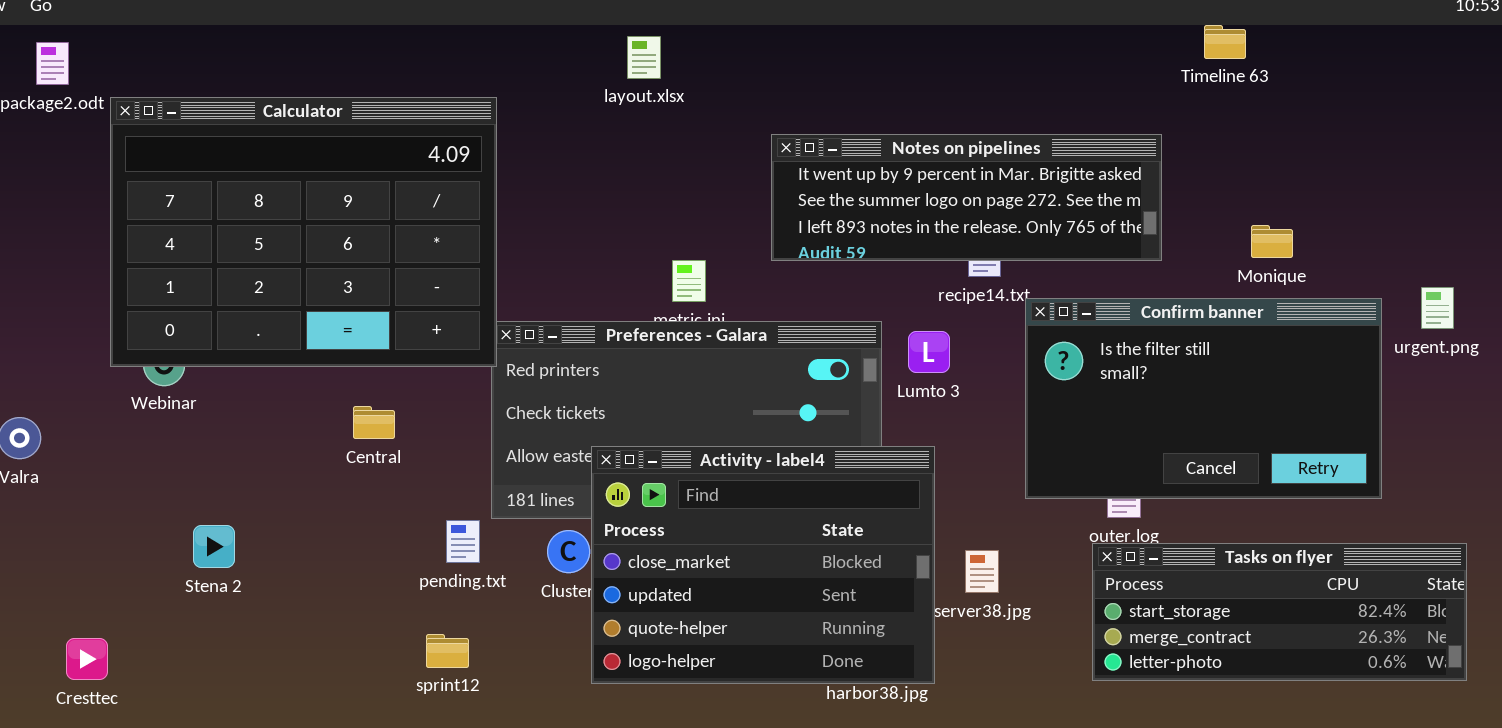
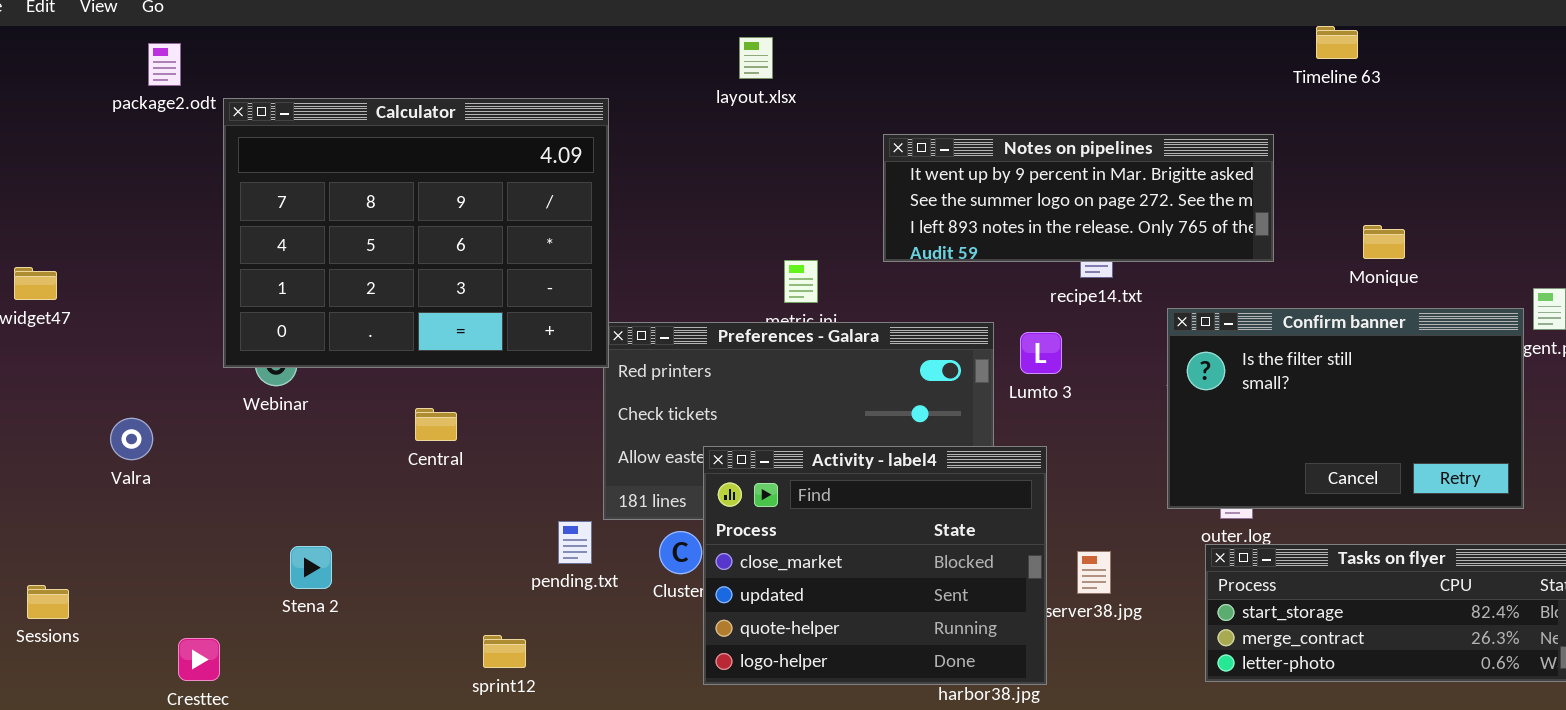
Confirm banner: [1025,298,1382,499] -> [1167,308,1524,509], moved
Central: [353,406,395,439] -> [415,408,457,441], moved
Stena 2: [193,525,235,568] -> [290,546,332,589], moved
sprint12: [426,634,469,668] -> [483,635,526,668], moved

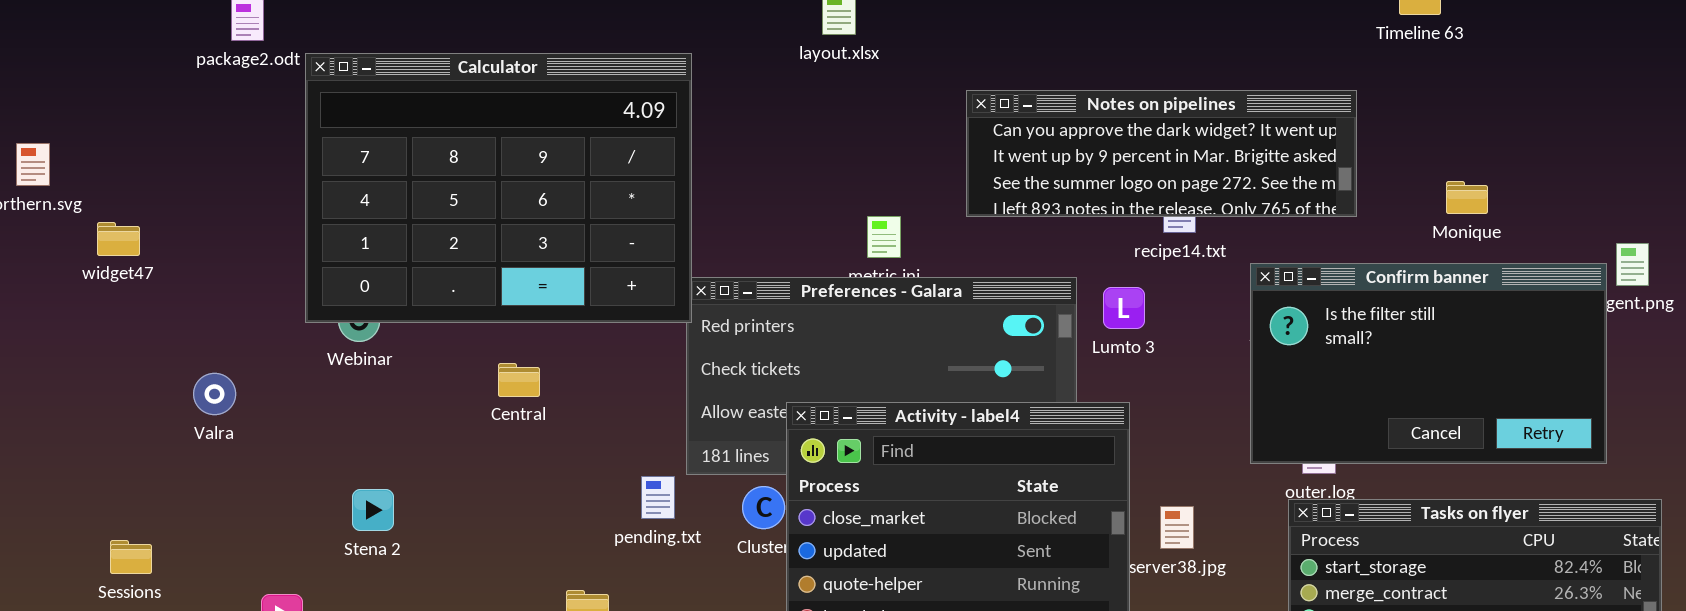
Notes on pipelines: [883,134,1274,262] -> [966,90,1357,217], scrolled up 1 row
Stena 2: [290,546,332,589] -> [352,489,394,531], moved

